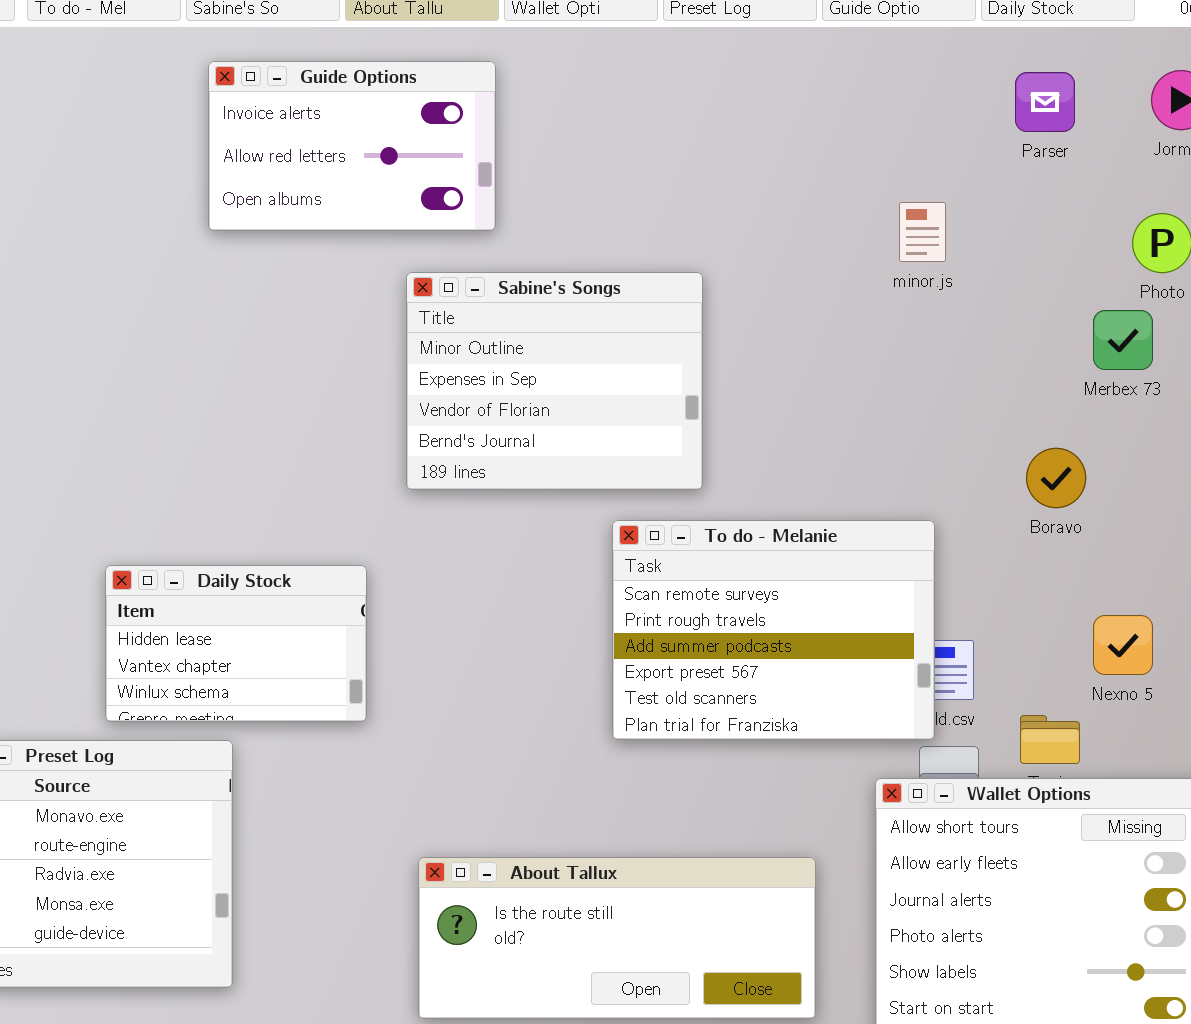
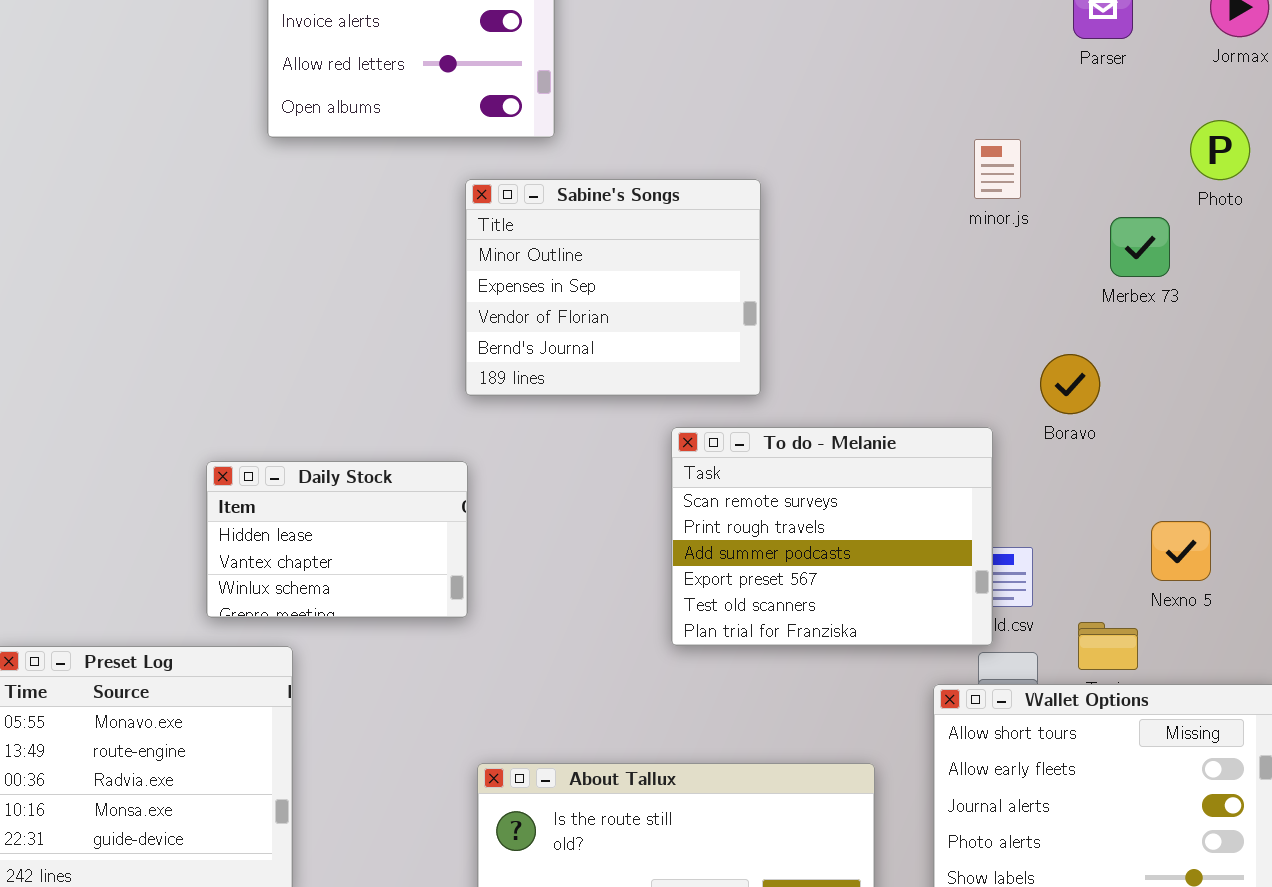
minor.js: [899,202,946,262] -> [974,139,1021,199], moved
Merbex 73: [1093,310,1153,370] -> [1110,217,1170,277], moved
Boravo: [1026,448,1086,508] -> [1040,354,1100,414], moved
Daily Stock: [105,565,367,722] -> [206,461,468,618], moved

